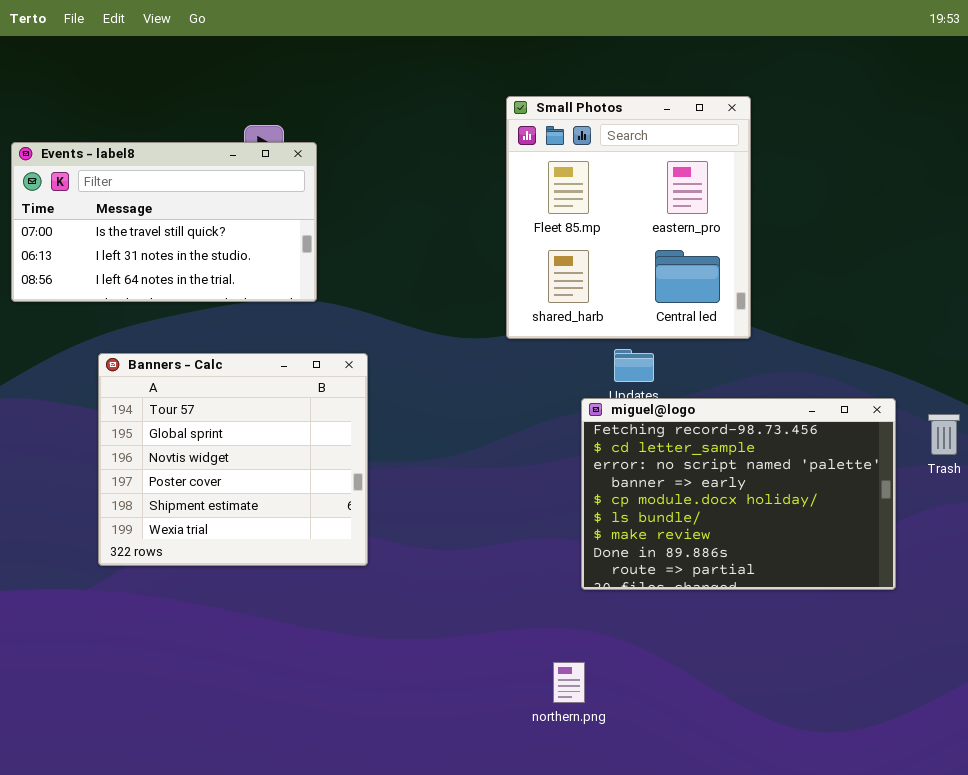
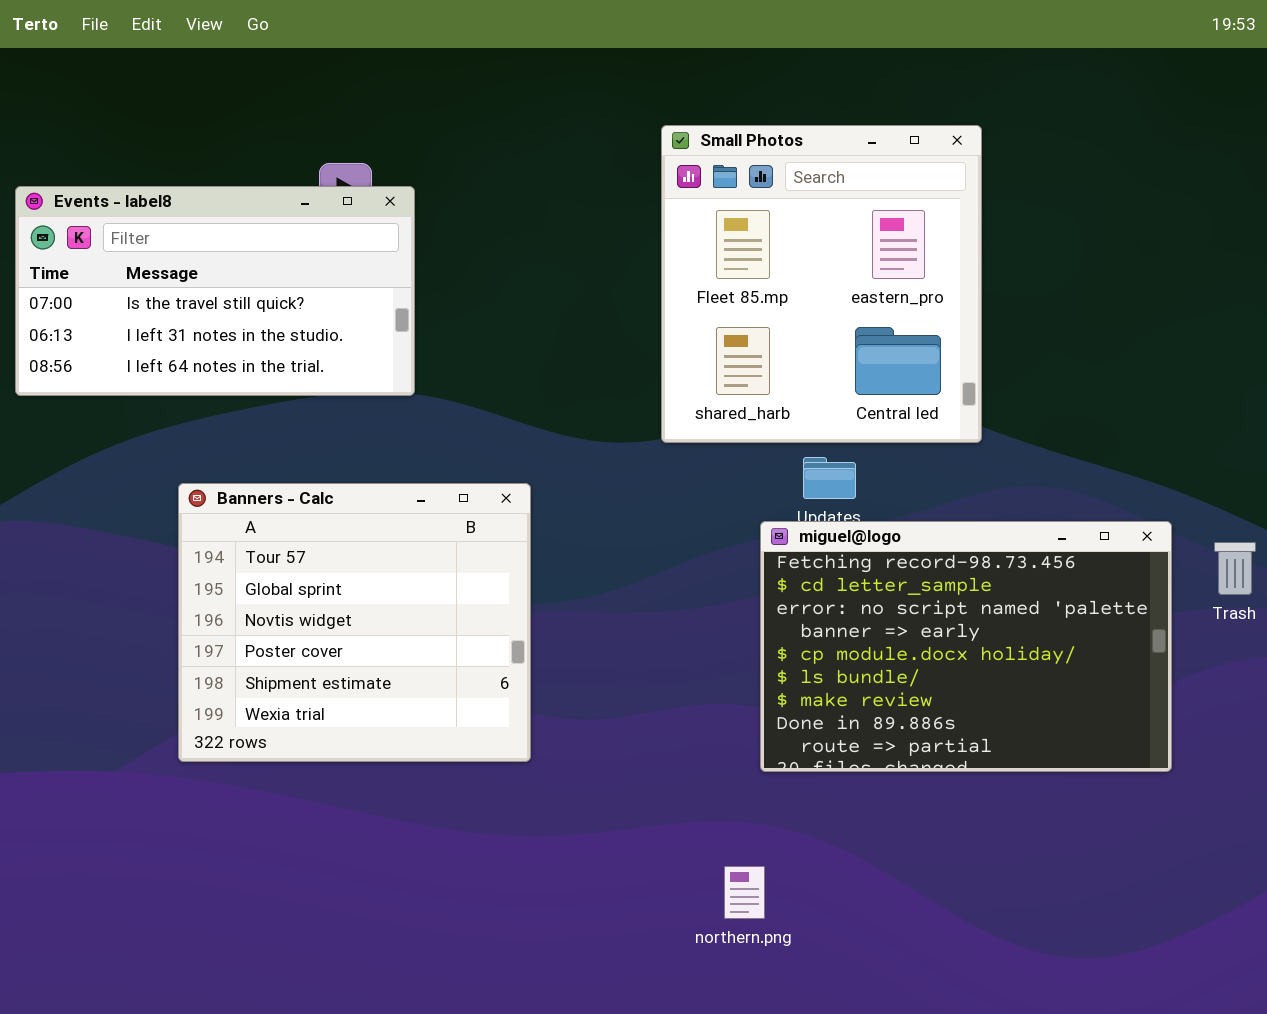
Banners - Calc: [98,353,368,566] -> [178,483,531,762], moved

